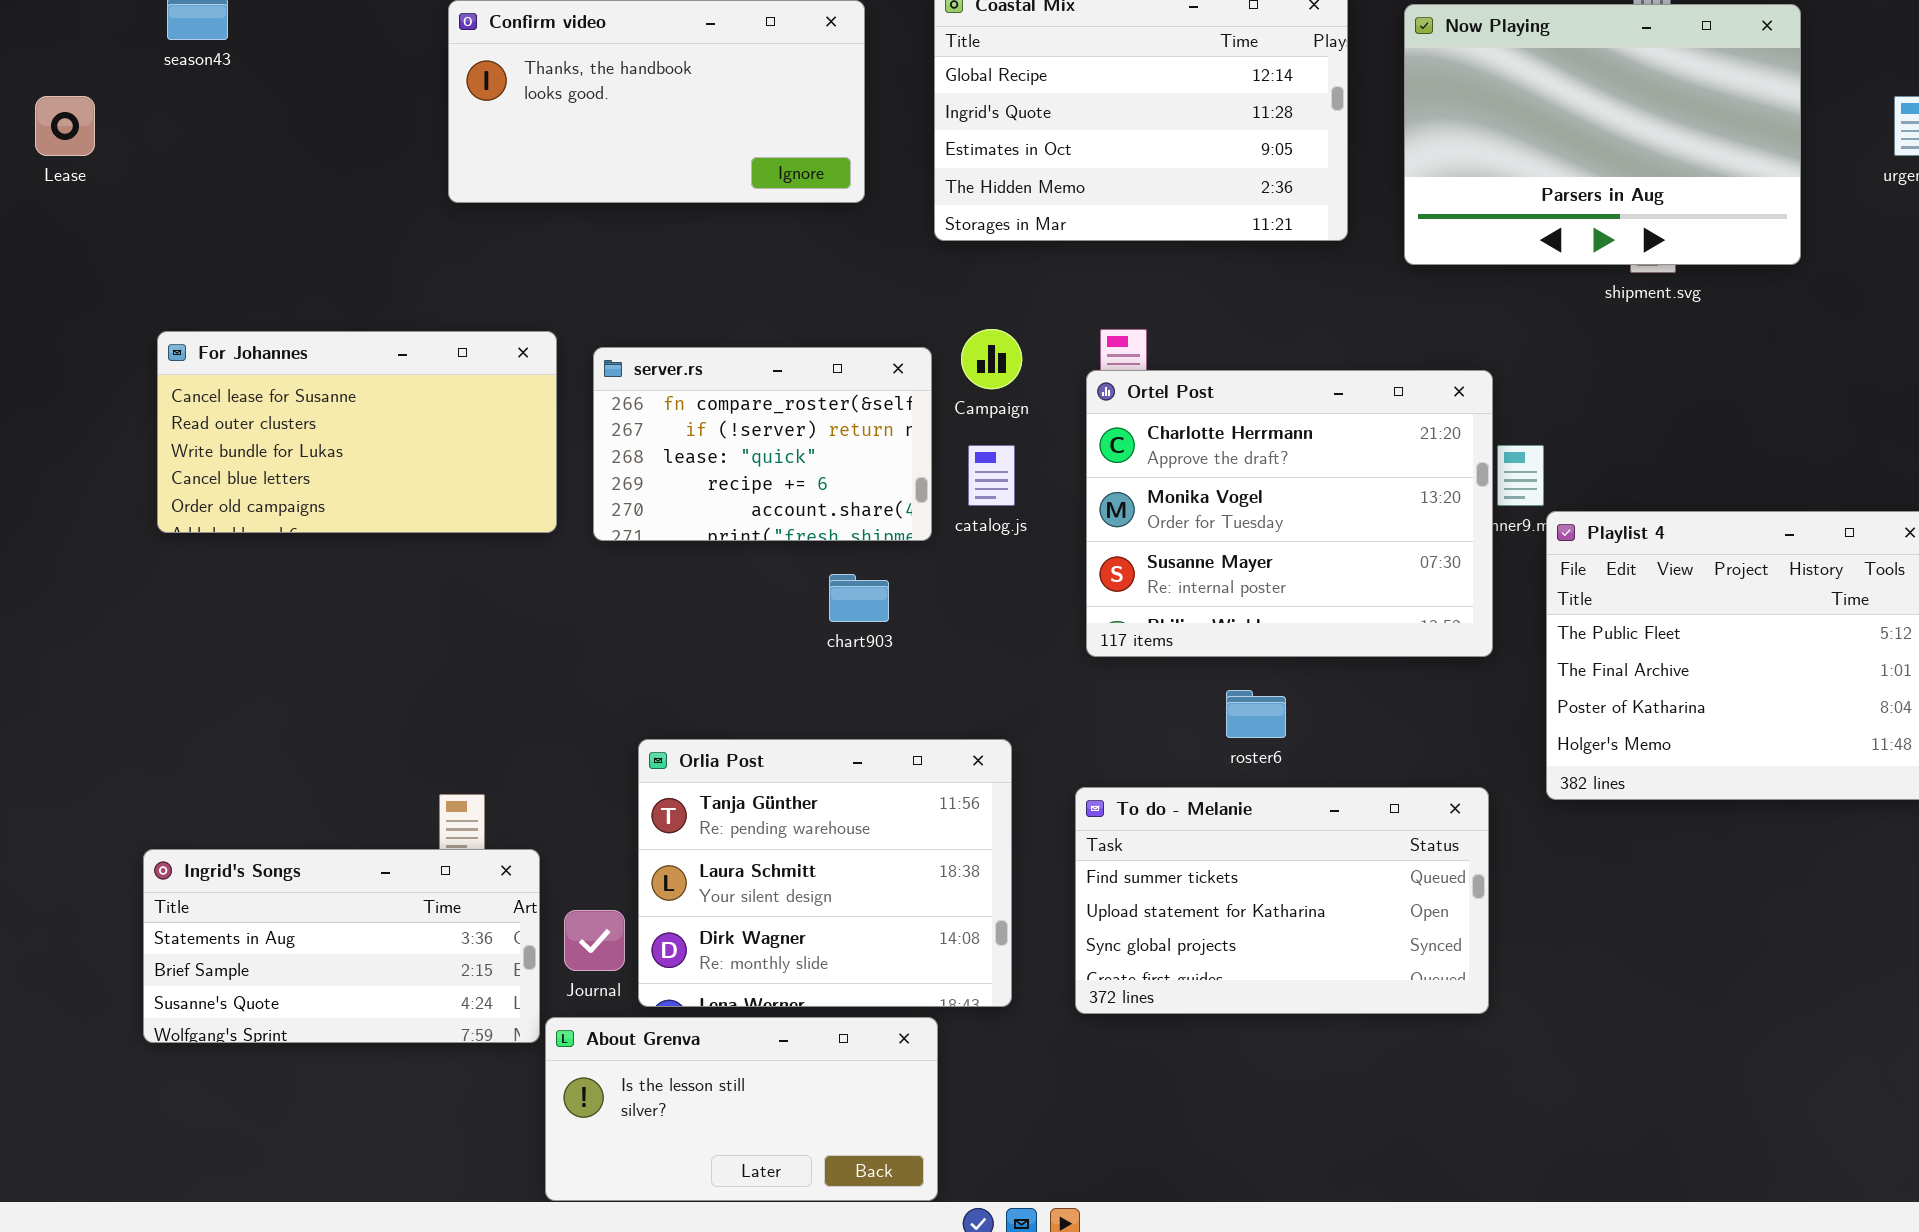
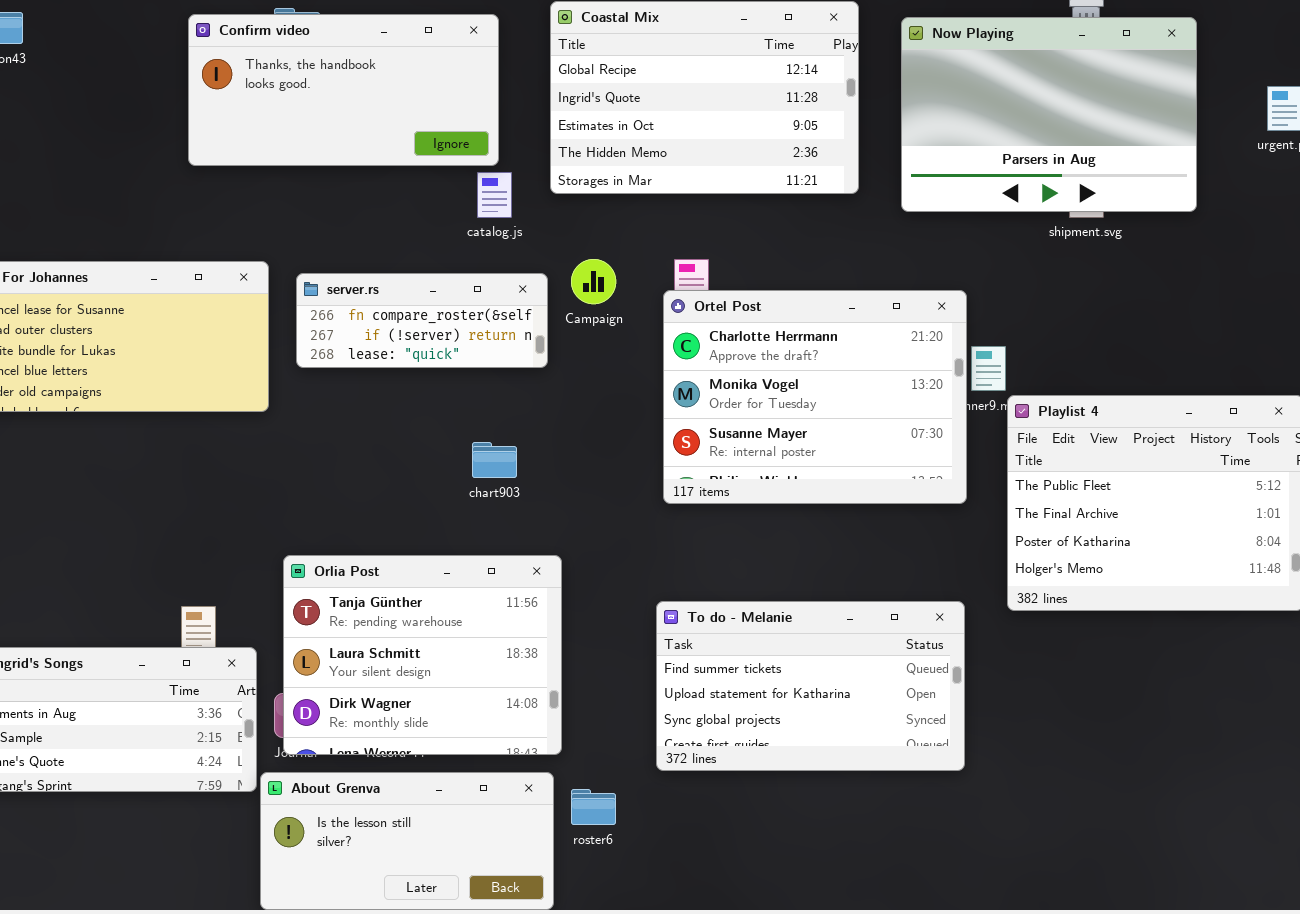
server.rs: [593,347,932,541] -> [296,273,548,368], resized
catalog.js: [968,445,1015,506] -> [477,172,512,218], moved
roster6: [1226,690,1286,738] -> [571,789,616,825], moved
Orlia Post: [638,739,1012,1007] -> [283,555,562,755], moved

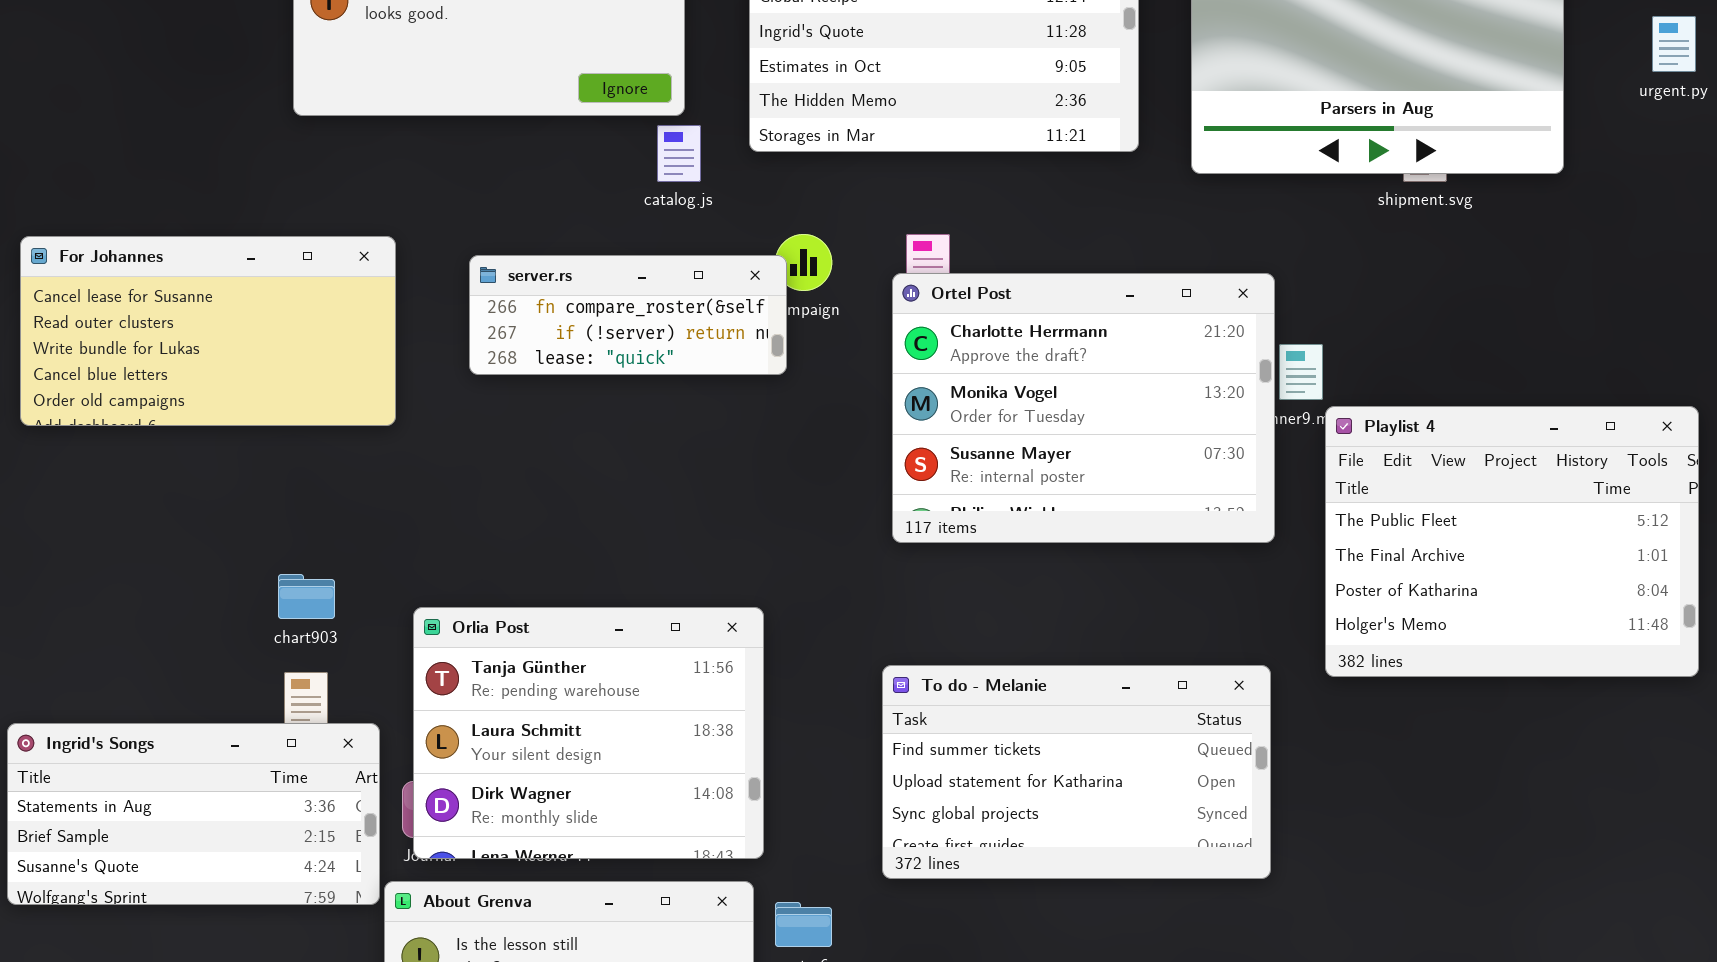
server.rs: [296,273,548,368] -> [469,255,787,375], moved
chart903: [472,442,517,478] -> [278,574,335,619], moved

